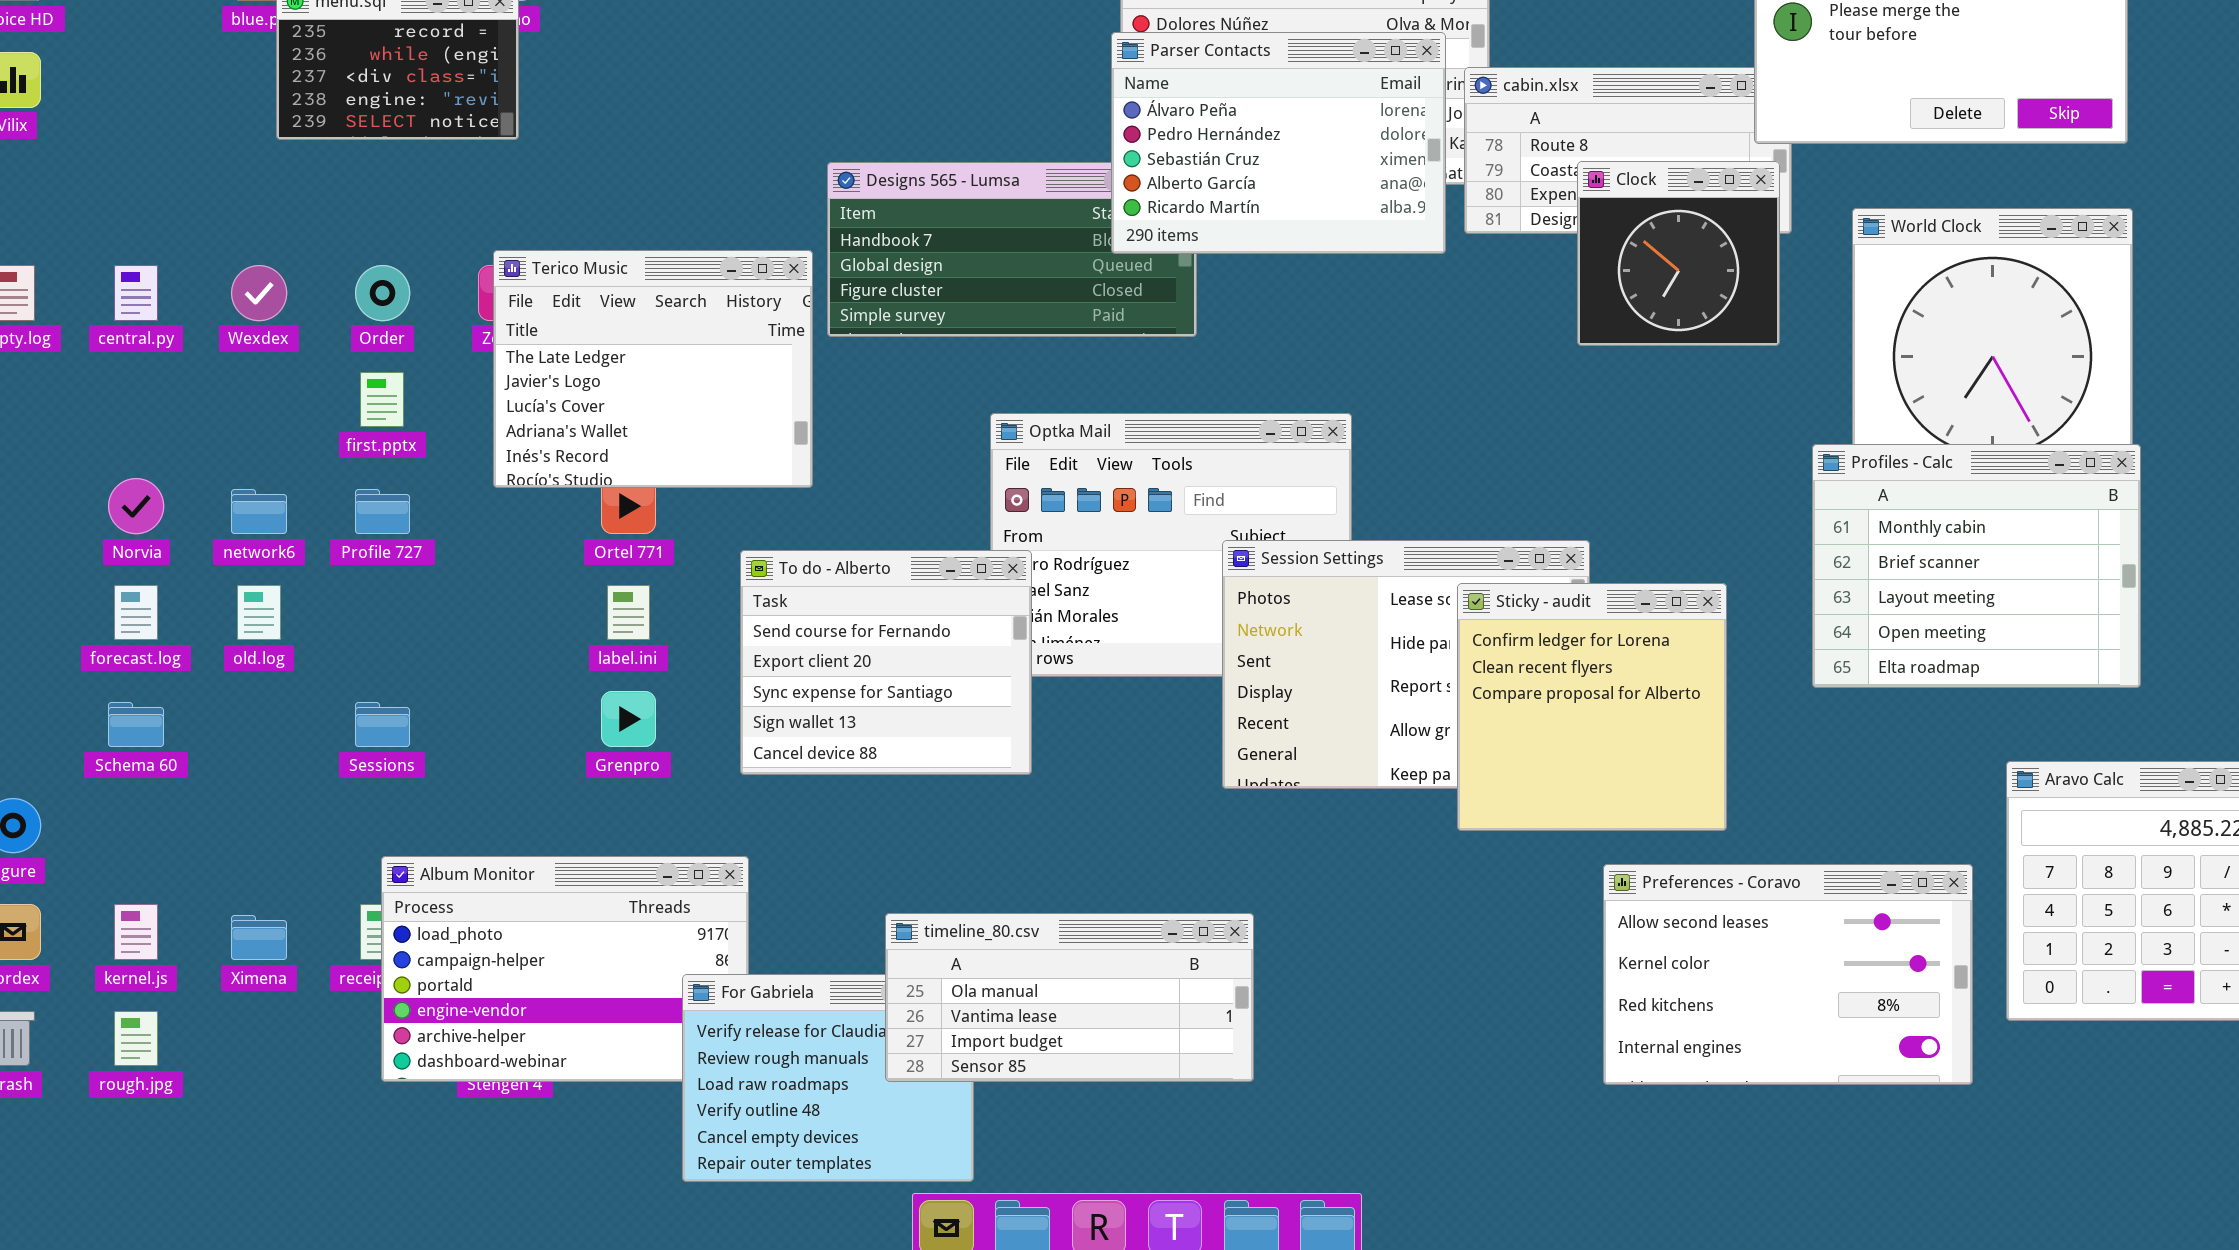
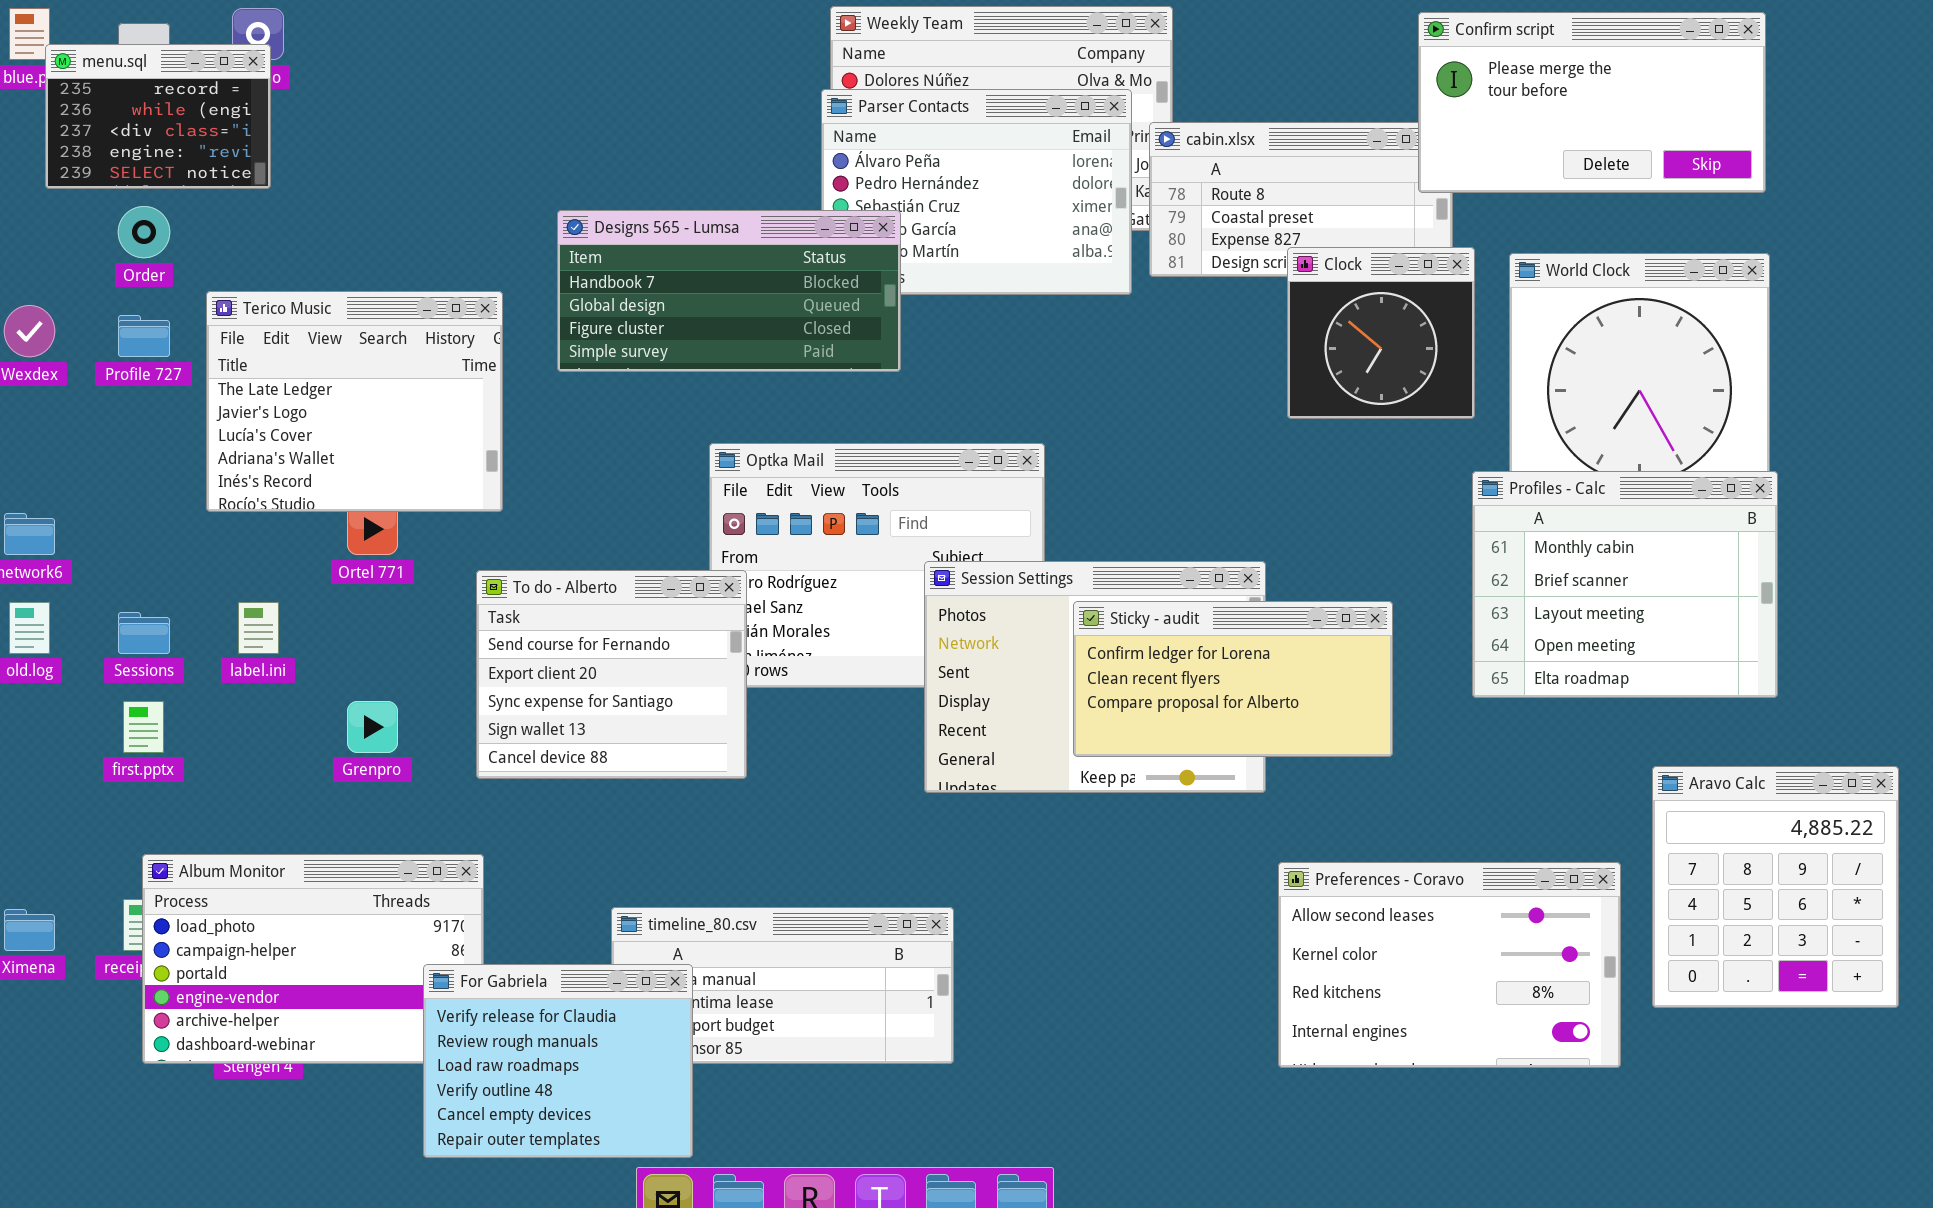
Clock: [1577,161,1780,346] -> [1287,247,1475,419], moved
Designs 565 - Lumsa: [827,162,1197,337] -> [557,210,901,372], raised
Terico Music: [493,250,813,488] -> [206,291,503,512], moved
Order: [355,265,410,321] -> [118,206,170,258], moved
first.pptx: [360,372,404,427] -> [123,701,164,753], moved
Profile 727: [355,489,410,534] -> [118,315,170,357], moved
Sticky - audit: [1457,583,1727,831] -> [1073,601,1393,757], resized
label.ini: [607,585,650,640] -> [238,602,279,654], moved
Sessions: [355,702,410,747] -> [118,612,170,654], moved
For Gabriela: [682,974,974,1182] -> [423,964,693,1158], raised

